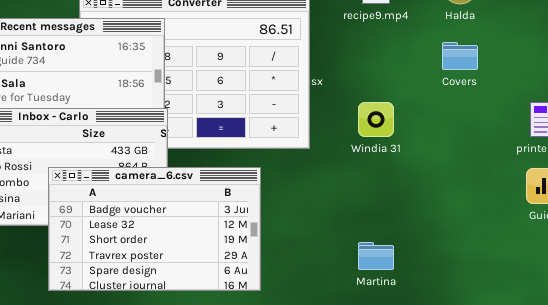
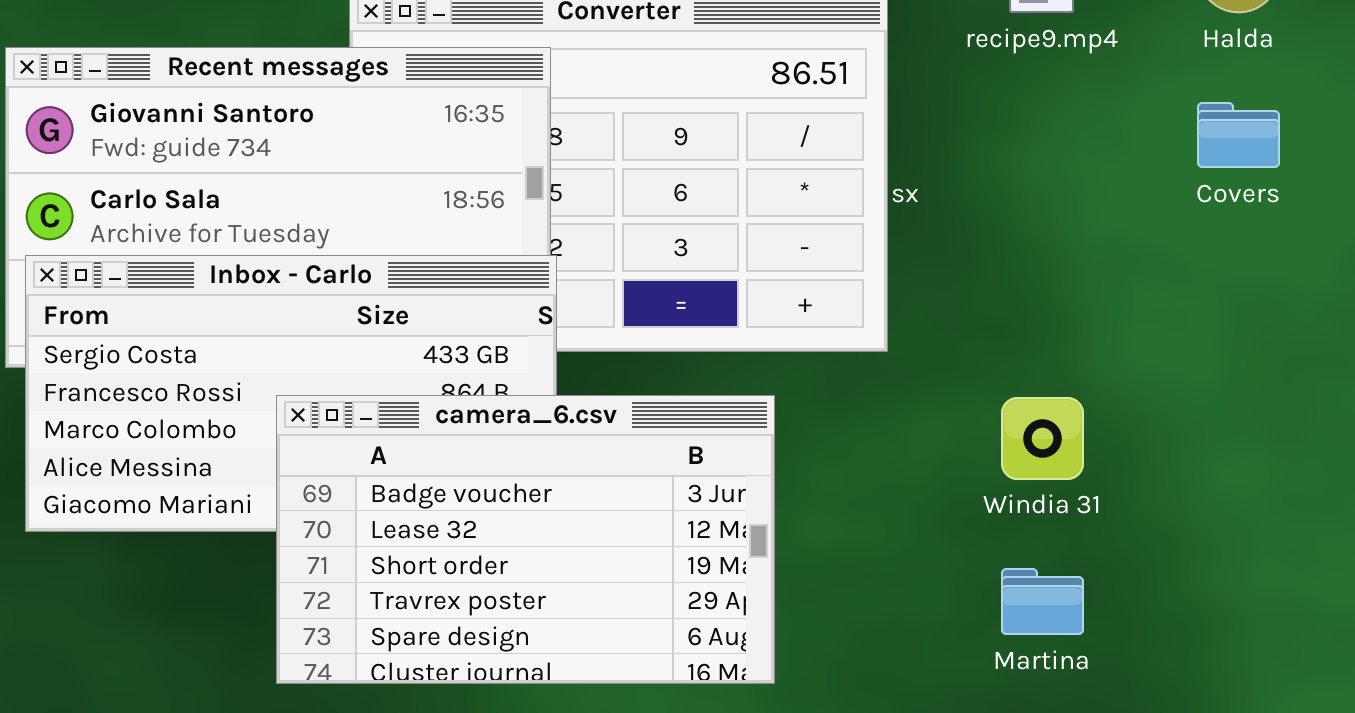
Windia 31: [358,102,394,137] -> [1001,397,1084,480], moved

